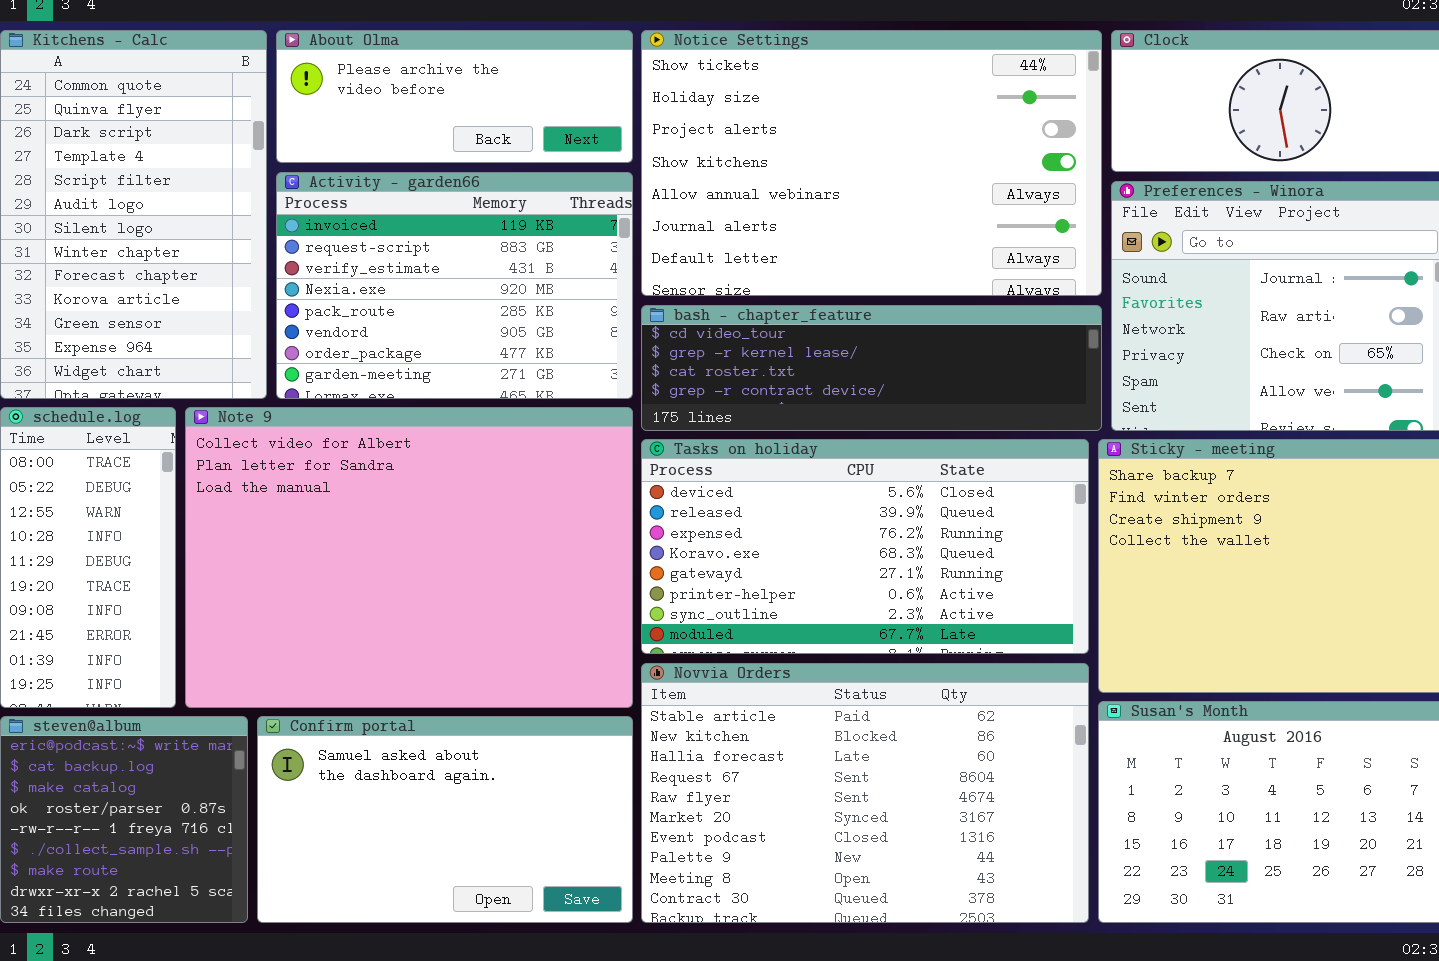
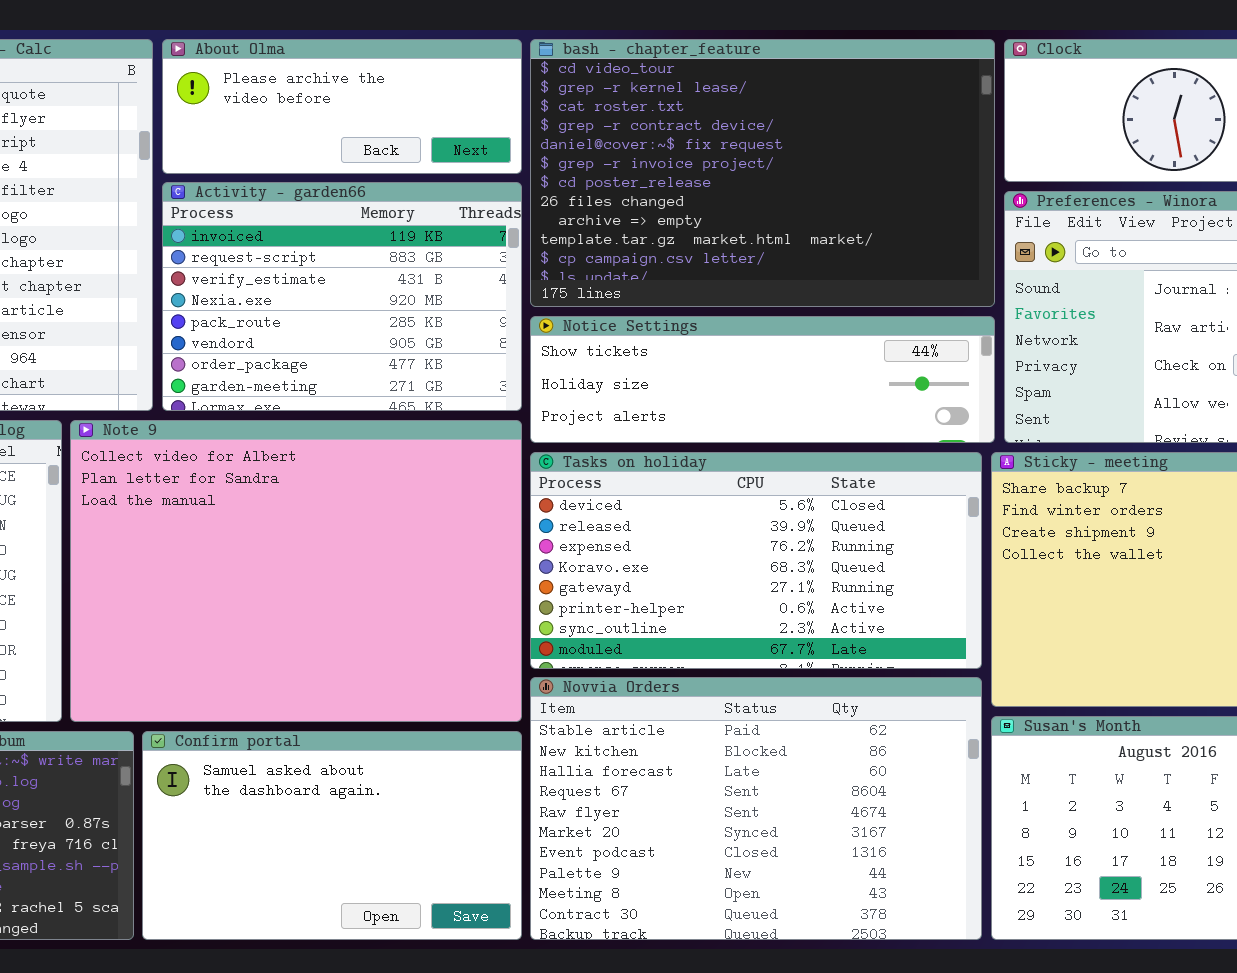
Notice Settings: [641,30,1102,296] -> [530,316,995,443], moved, resized
bash - chapter_feature: [641,305,1102,431] -> [530,39,995,307], moved, resized

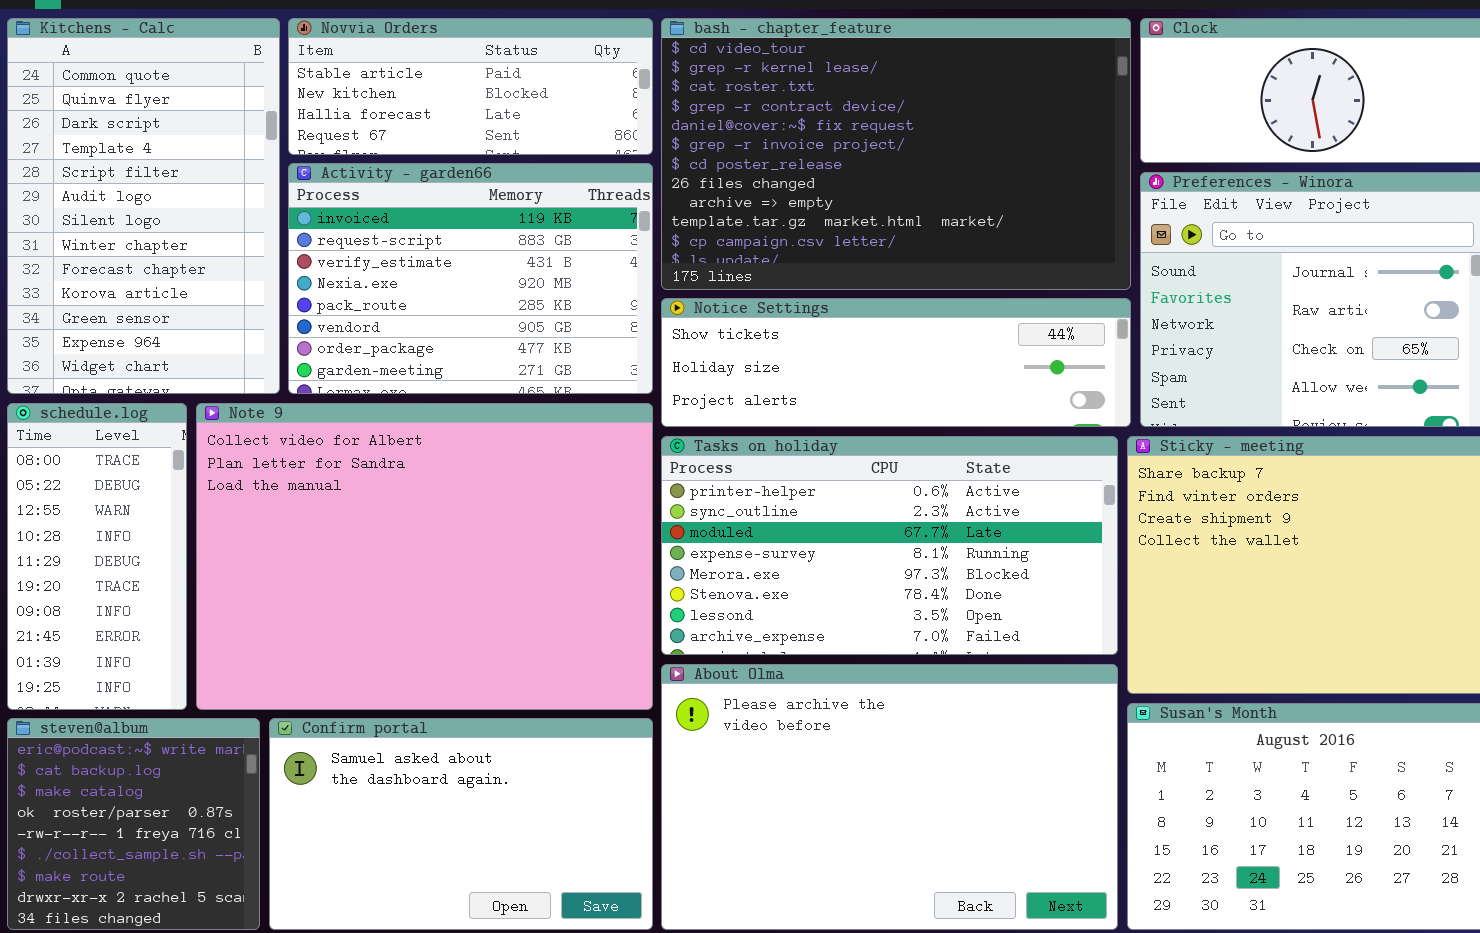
About Olma: [162,39,522,174] -> [661,664,1118,930], moved, resized
Tasks on holiday: [530,452,982,669] -> [661,436,1118,655], scrolled down 5 rows
Novvia Orders: [530,677,982,940] -> [288,18,653,155], moved, resized

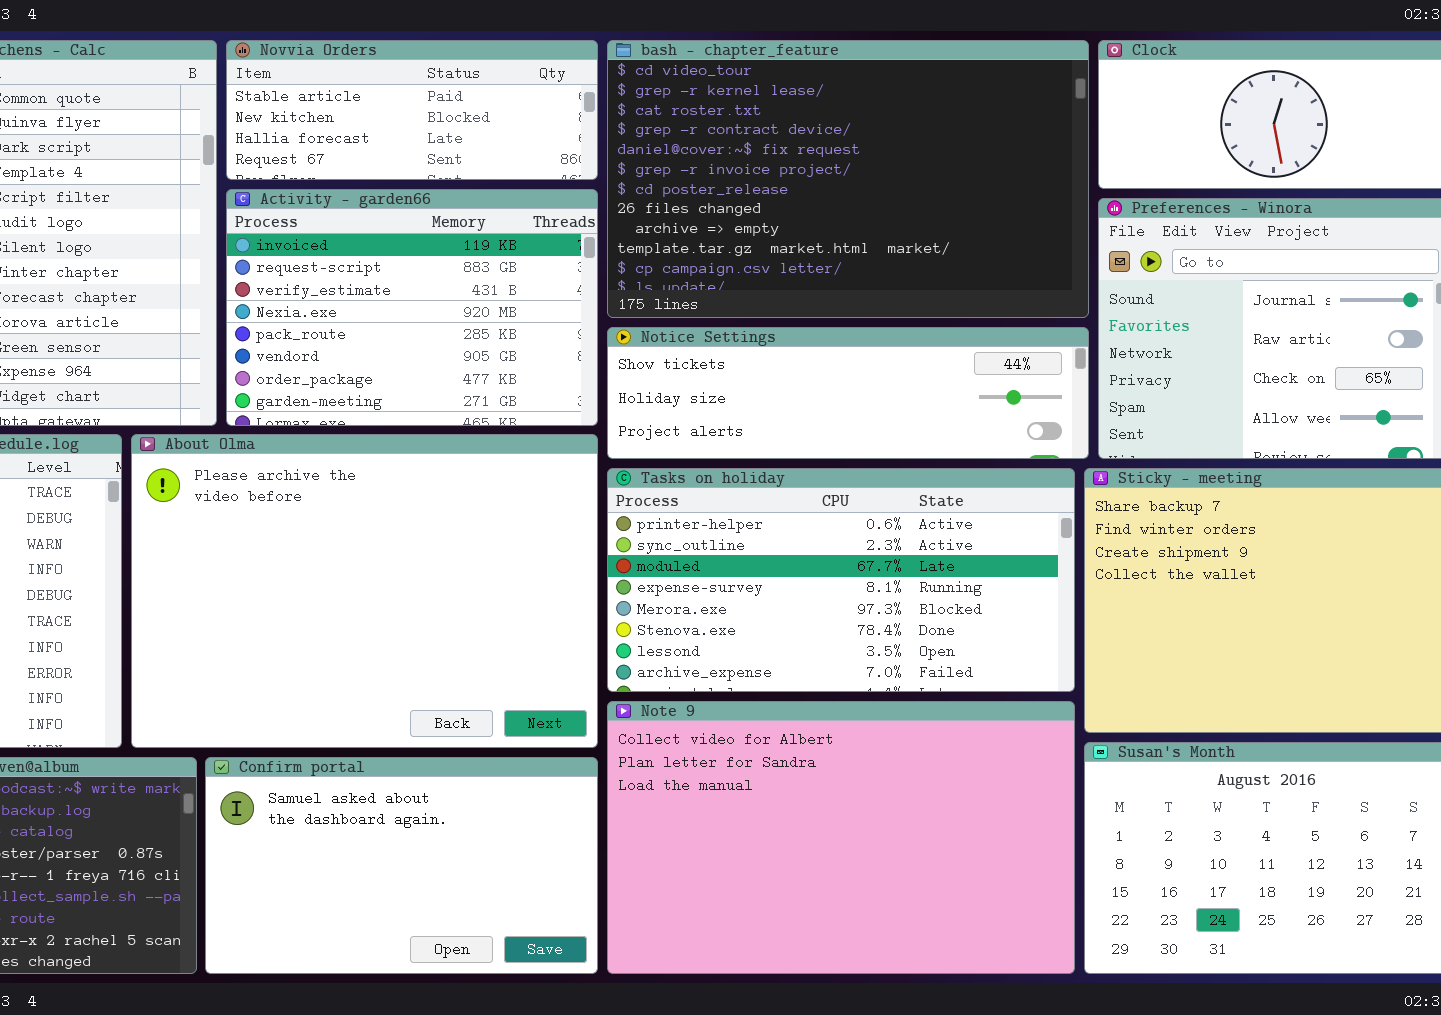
Note 9: [196,403,653,710] -> [607,701,1075,974], moved, resized
About Olma: [661,664,1118,930] -> [131,434,598,748], moved, resized

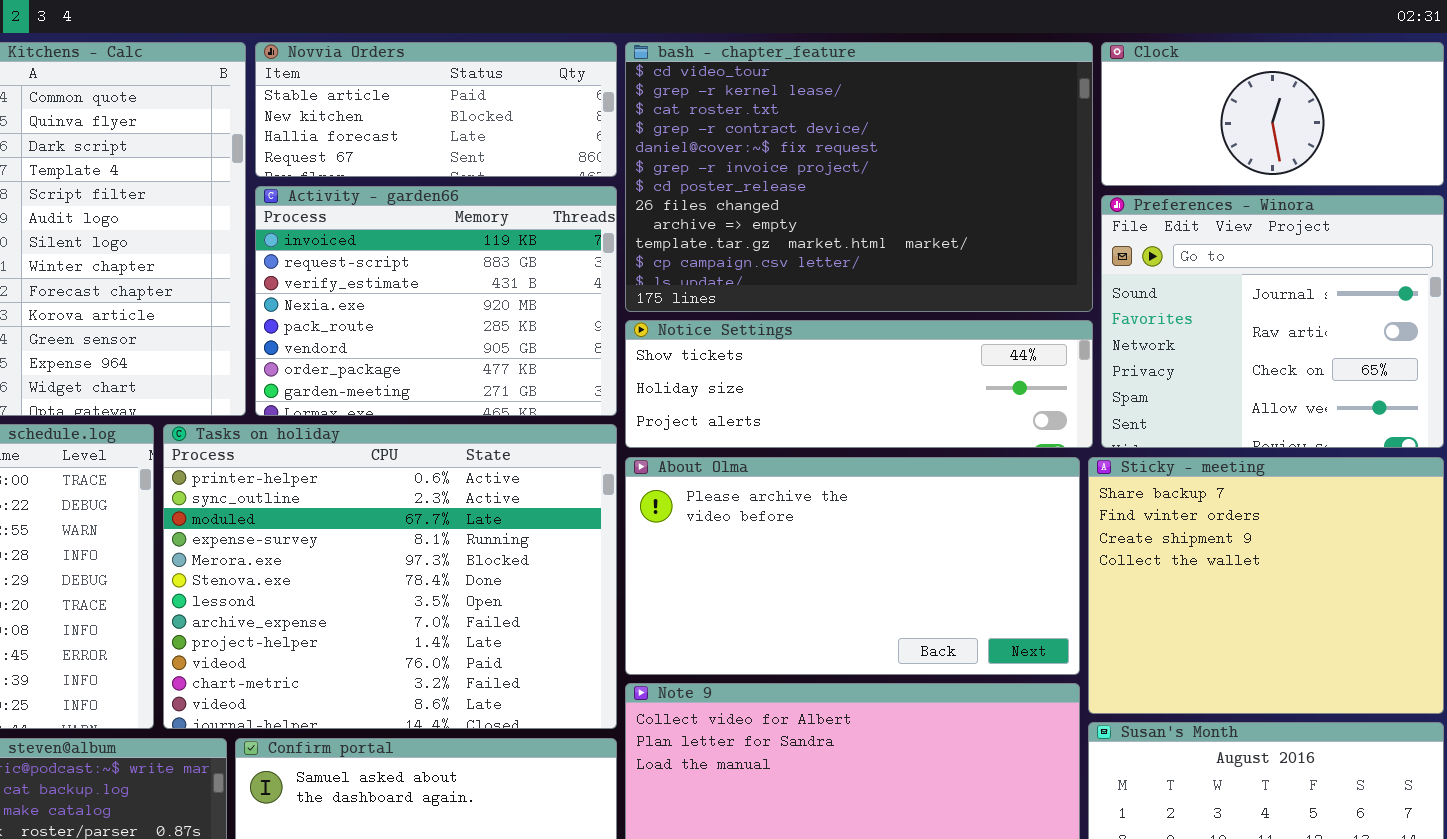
About Olma: [131,434,598,748] -> [625,457,1080,675], moved, resized
Tasks on holiday: [607,468,1075,692] -> [163,424,617,729], moved, resized

